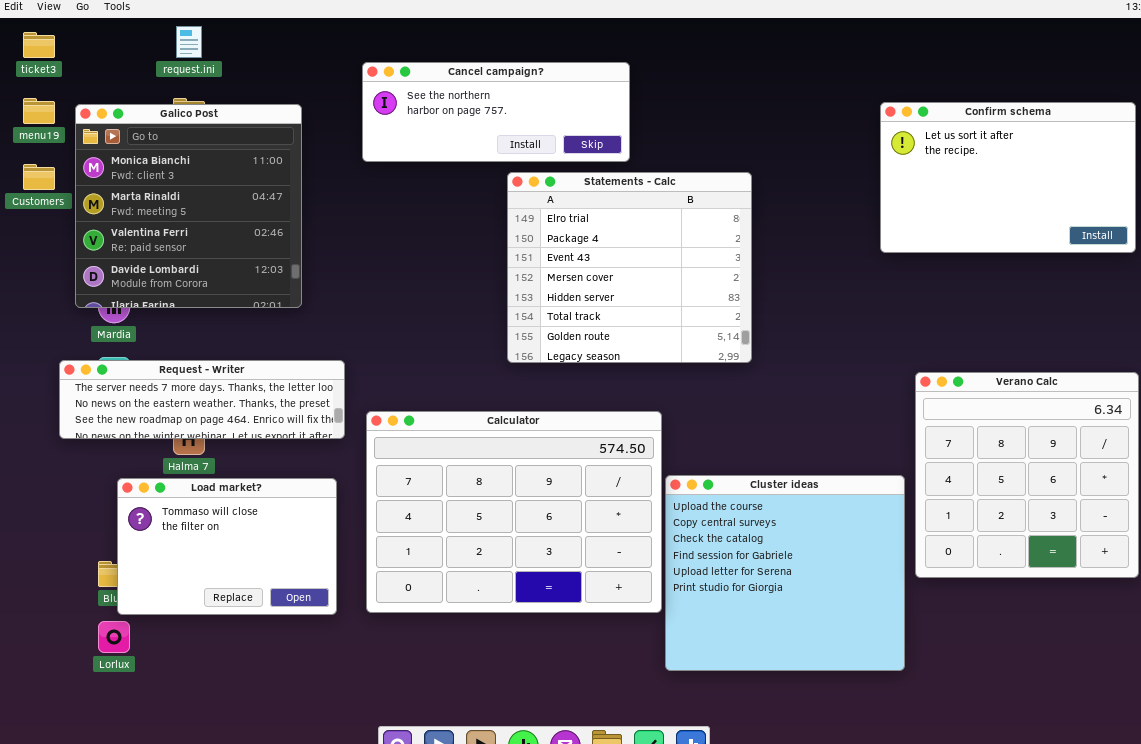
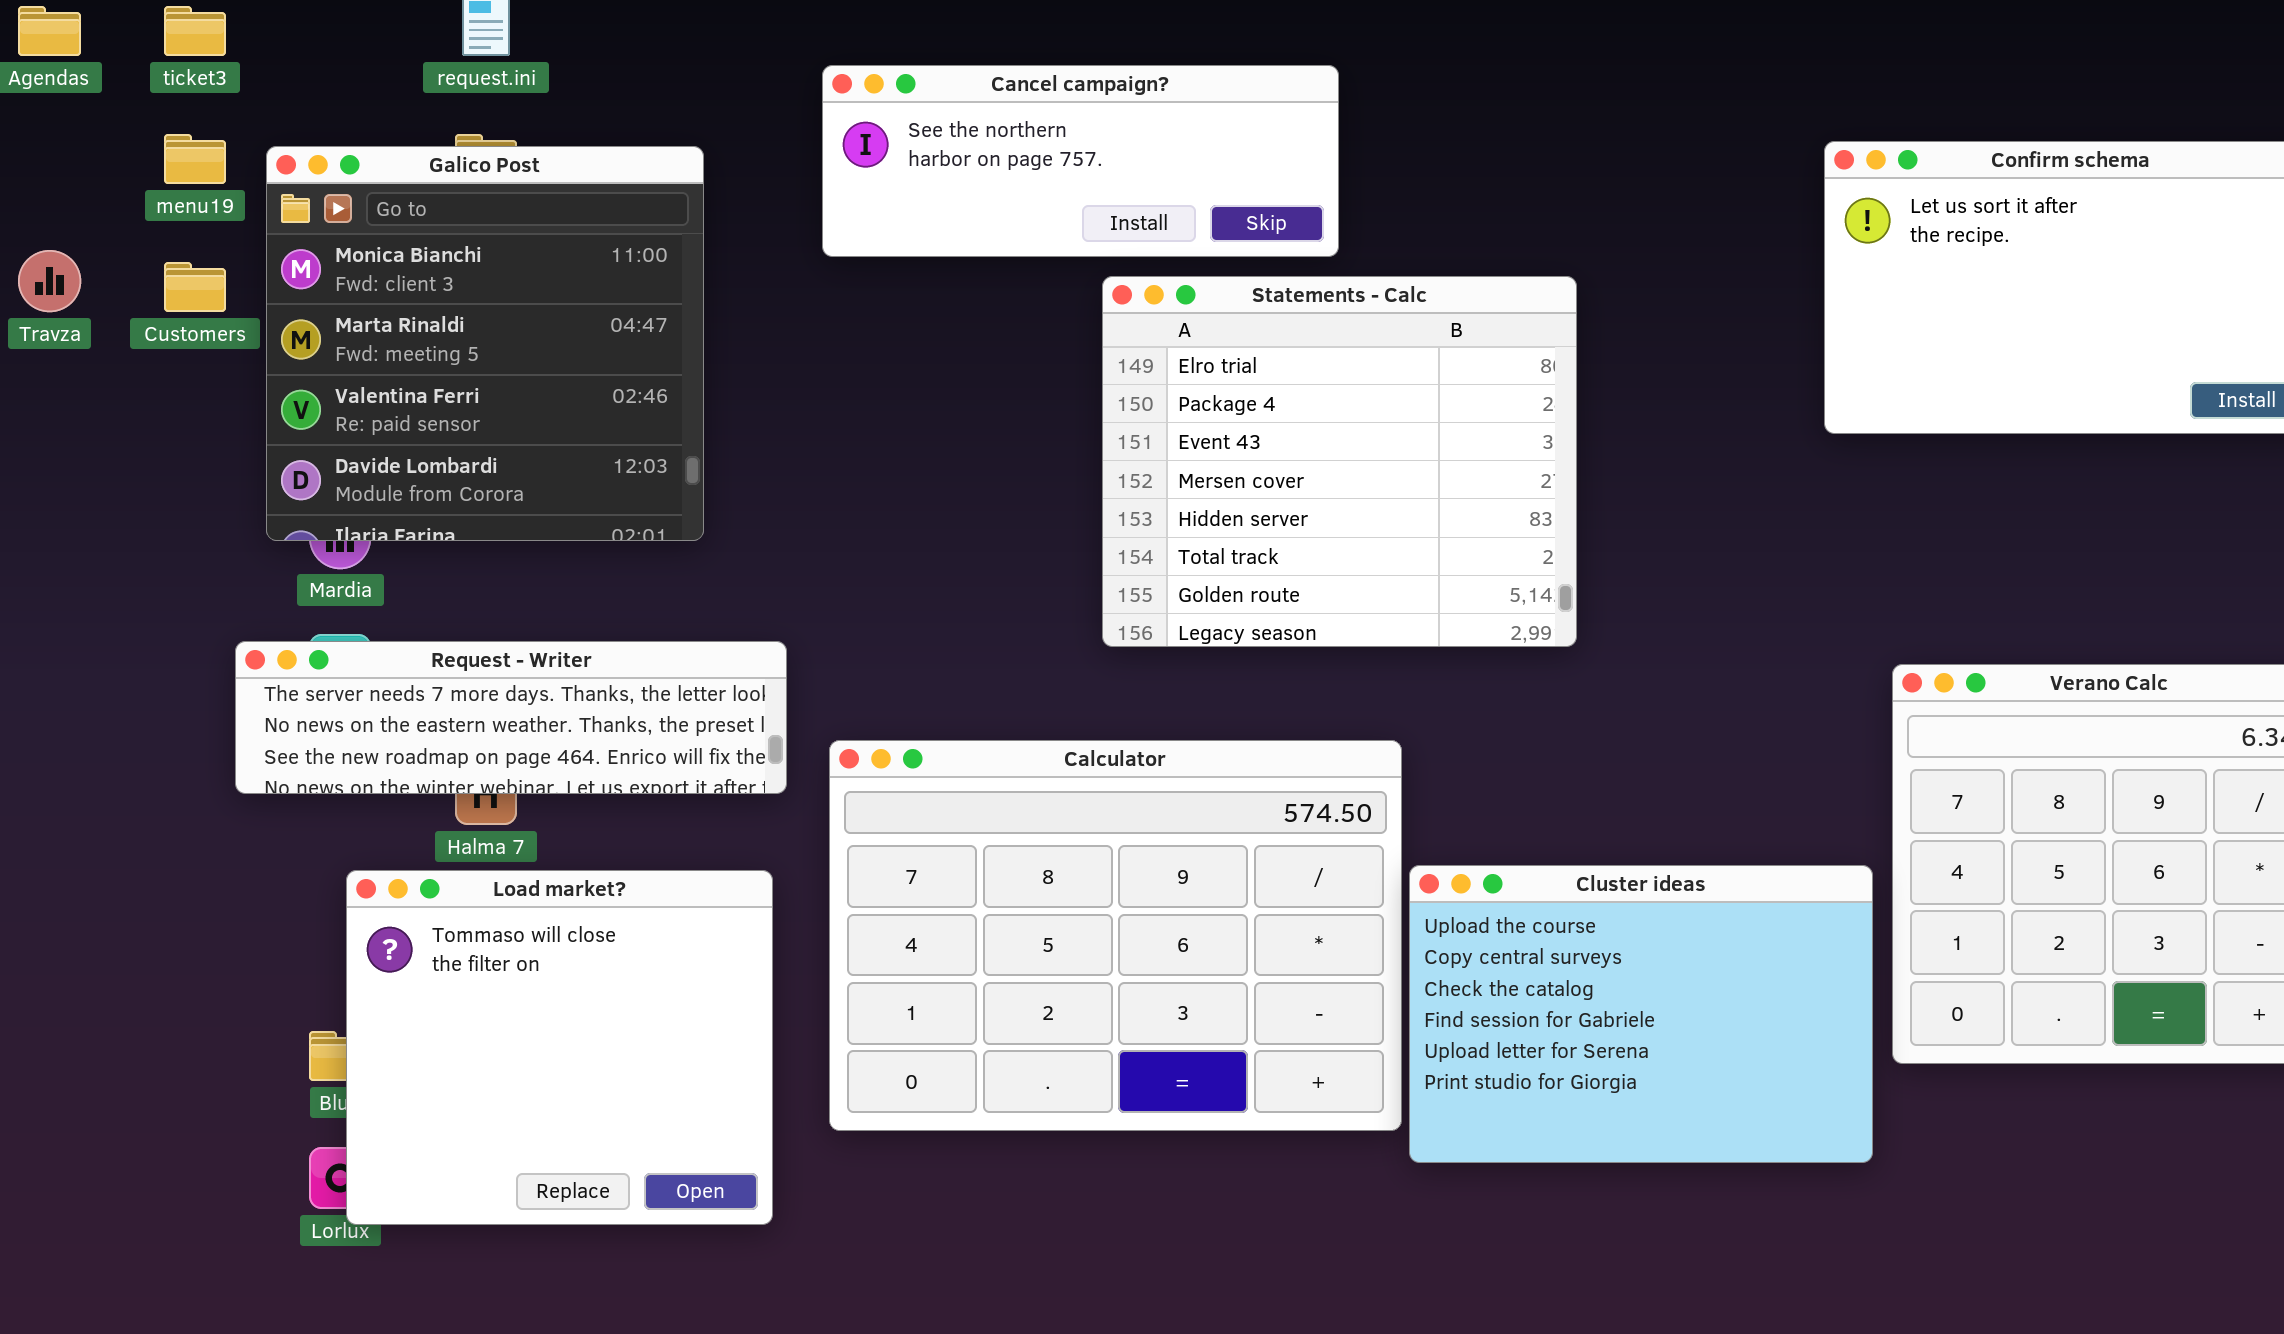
Cluster ideas: [665,475,905,671] -> [1409,865,1873,1163], resized
Load market?: [117,478,337,615] -> [346,870,773,1225], resized

